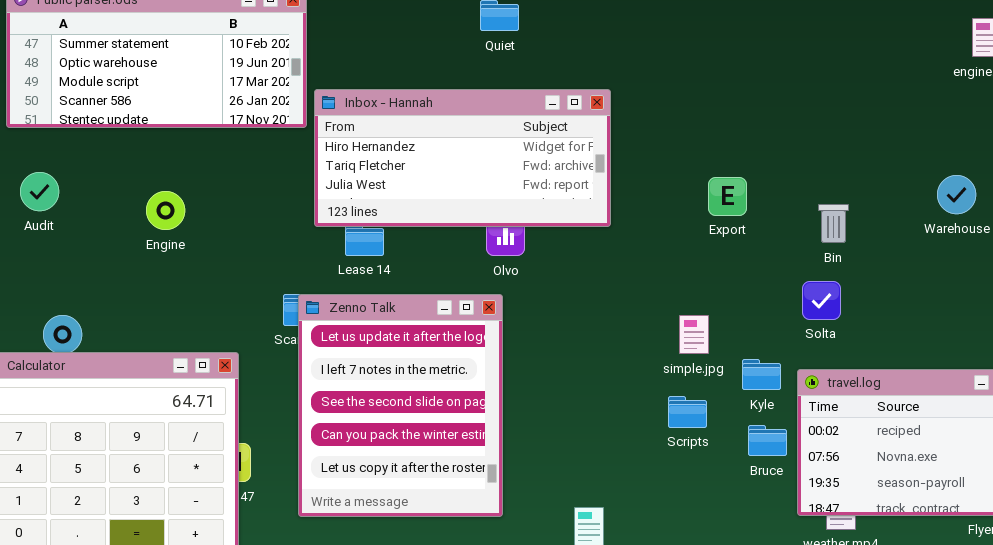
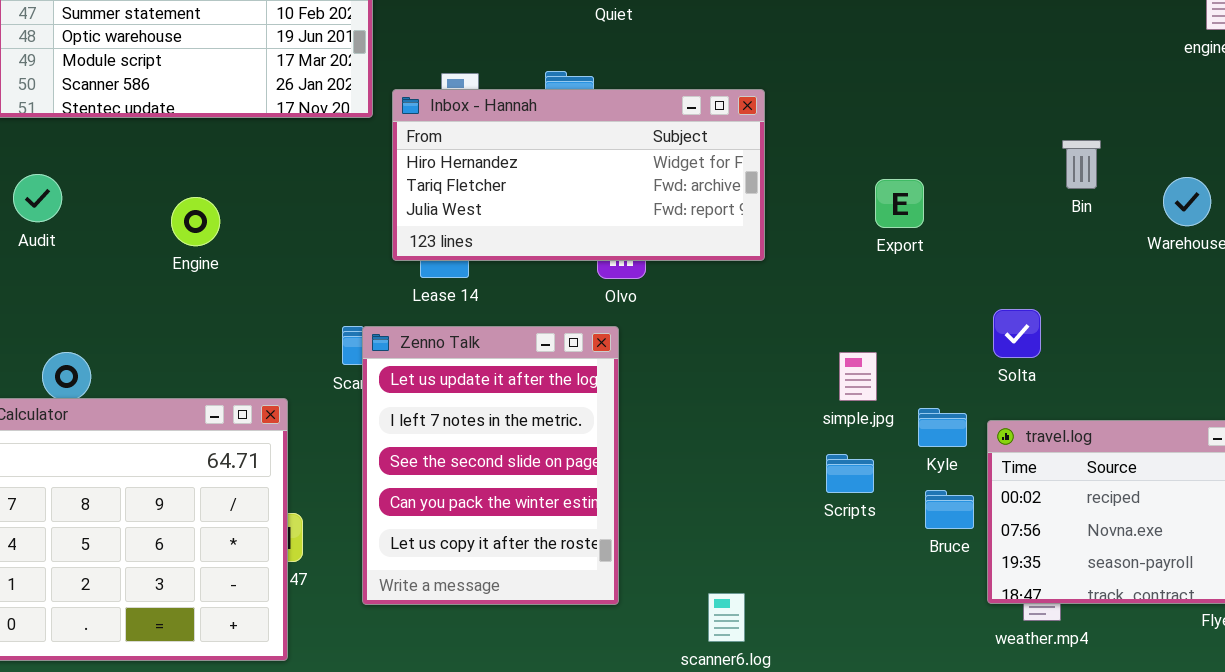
Inbox - Hannah: [314,89,611,227] -> [392,89,765,261], moved
Bin: [818,204,849,243] -> [1062,140,1101,189], moved

